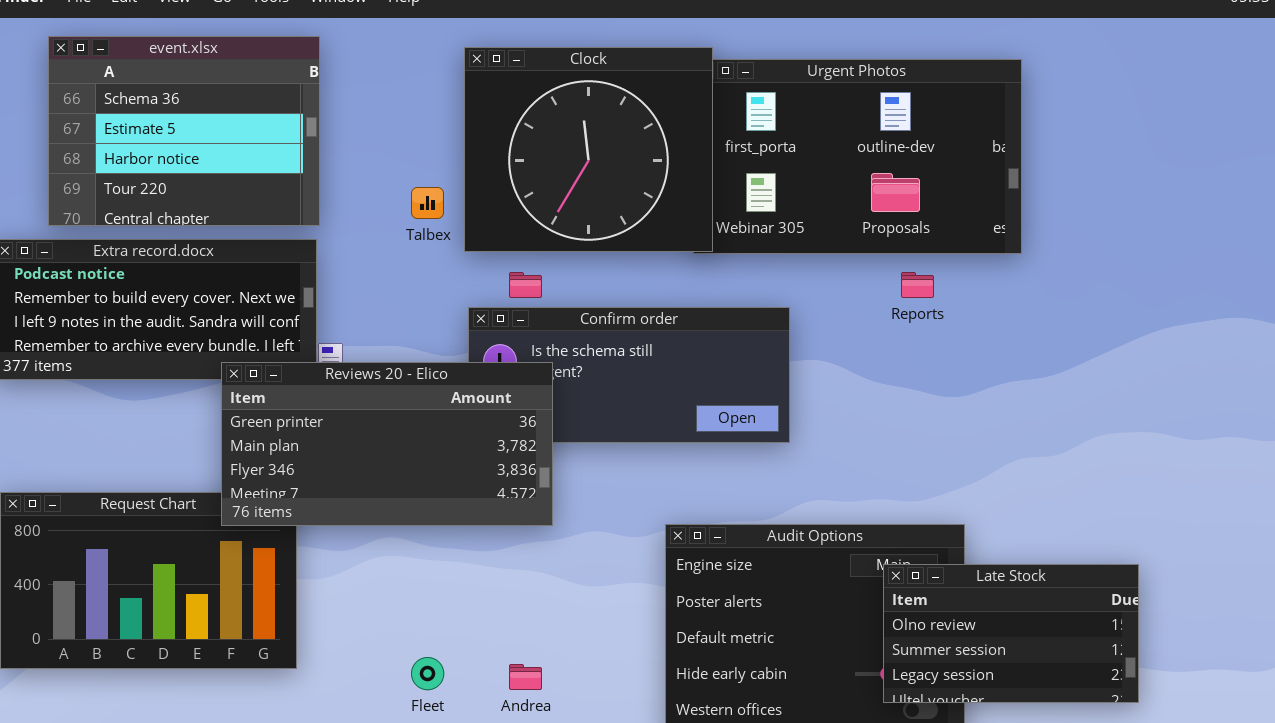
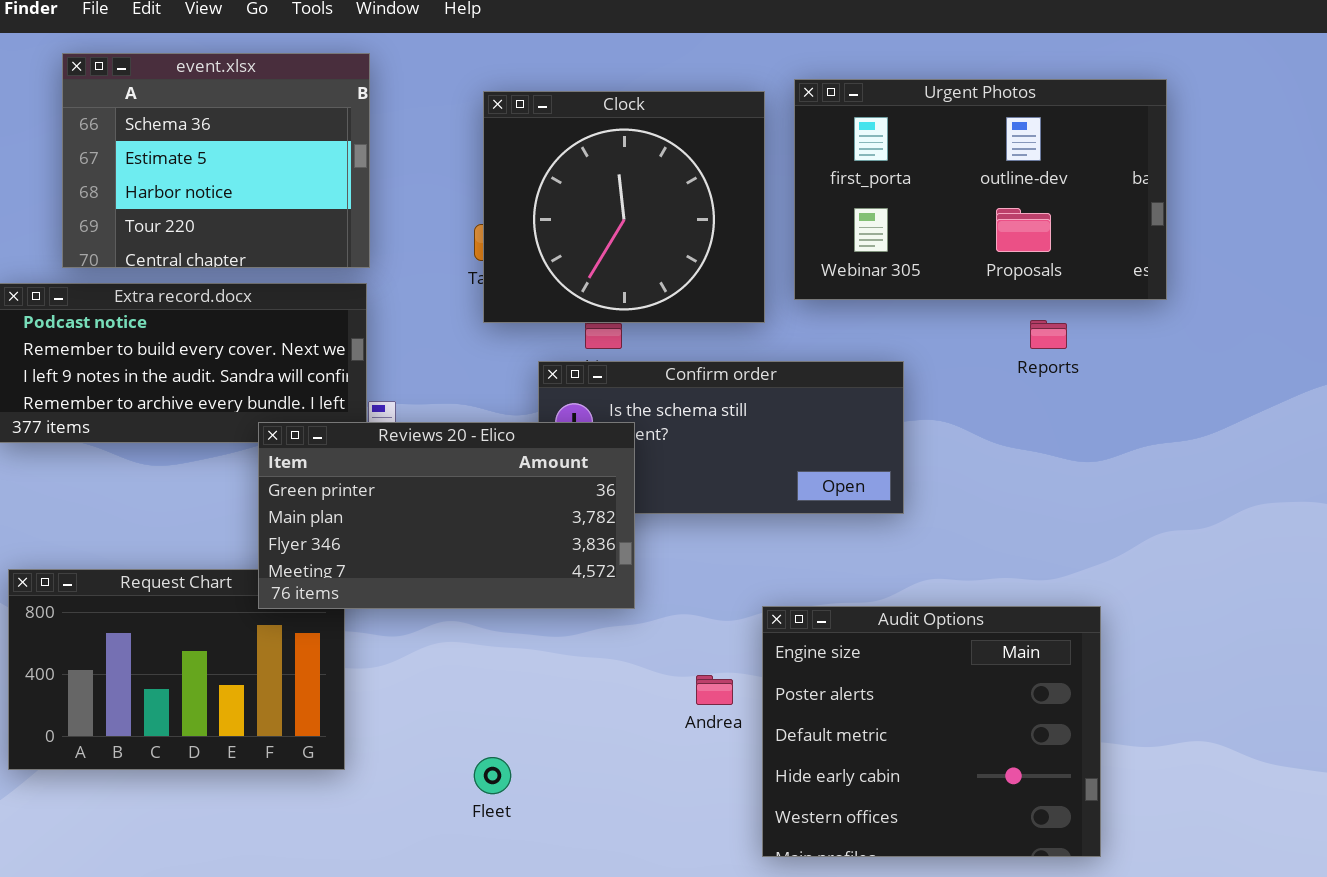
Clock: [464,47,713,252] -> [483,91,765,323], moved
Late Stock: [883,564,1139,703] -> none, closed
Andrea: [509,664,542,690] -> [696,675,733,705], moved

